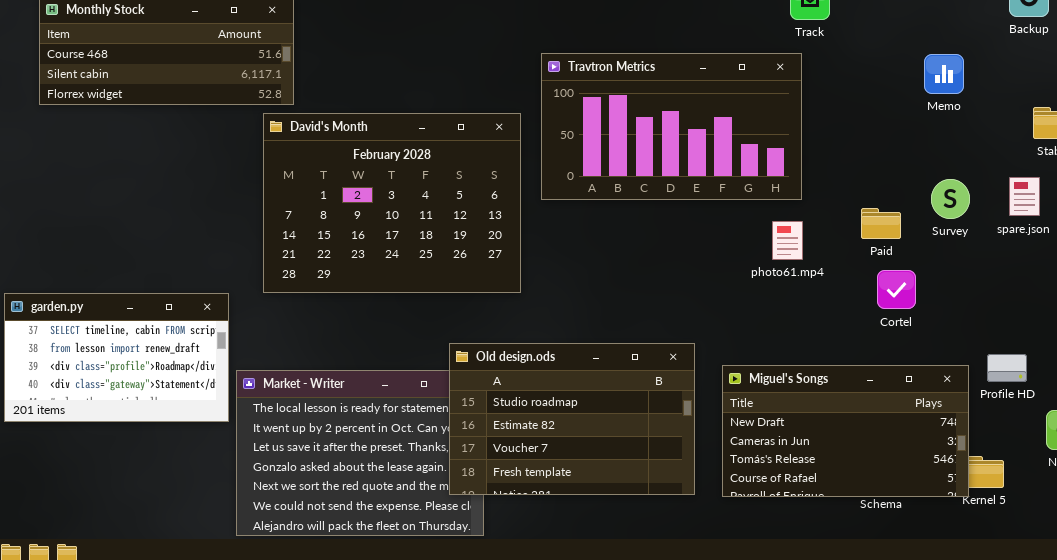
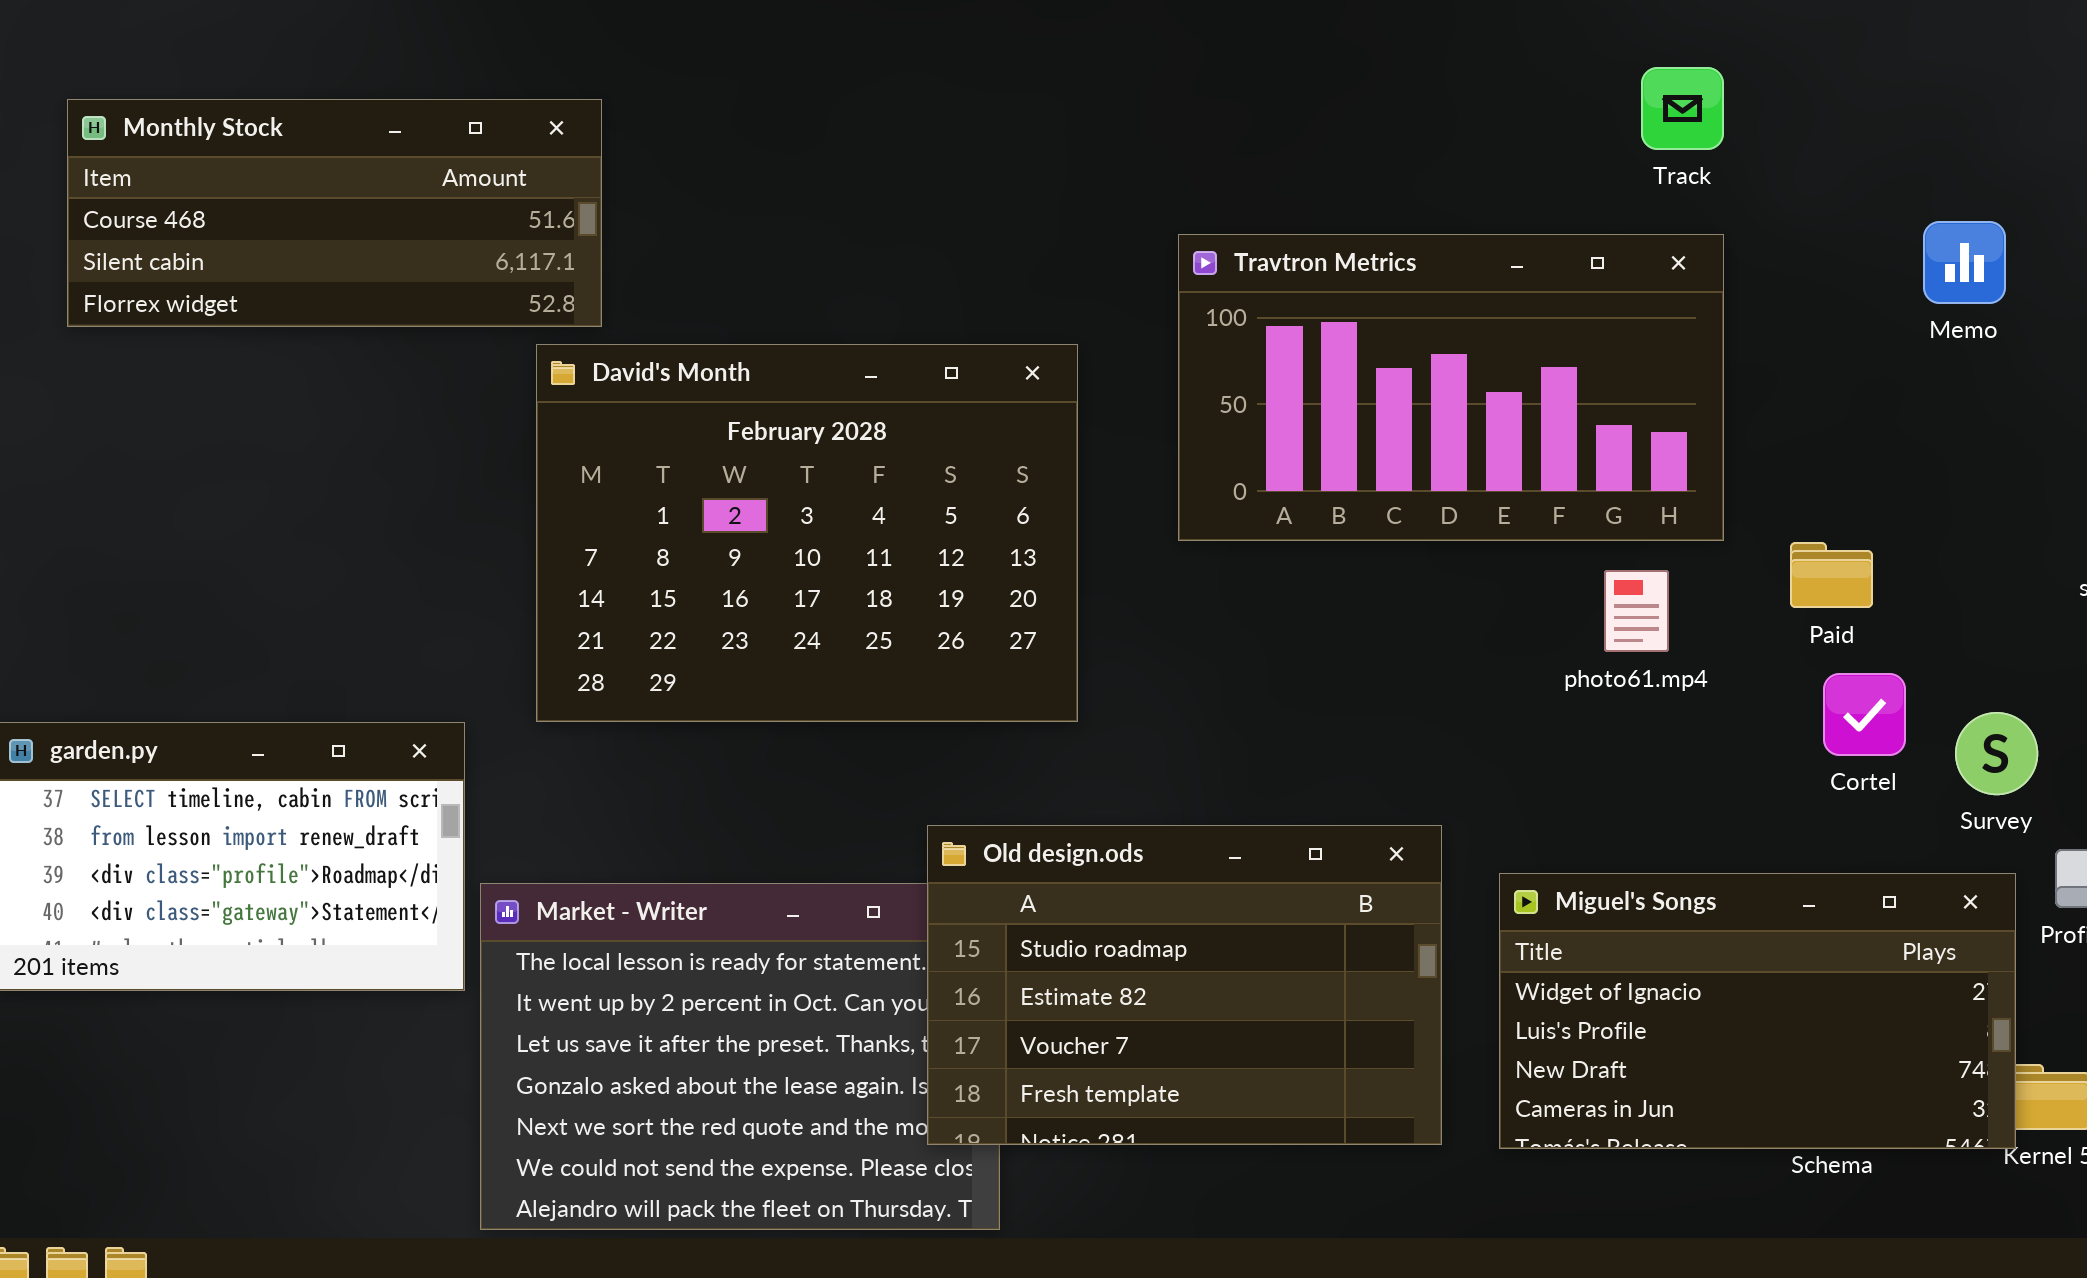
Travtron Metrics: [541,53,802,200] -> [1178,234,1724,541], moved
Survey: [931,179,970,219] -> [1955,712,2038,795], moved
Miguel's Songs: [722,365,969,497] -> [1499,873,2016,1149], scrolled up 2 rows

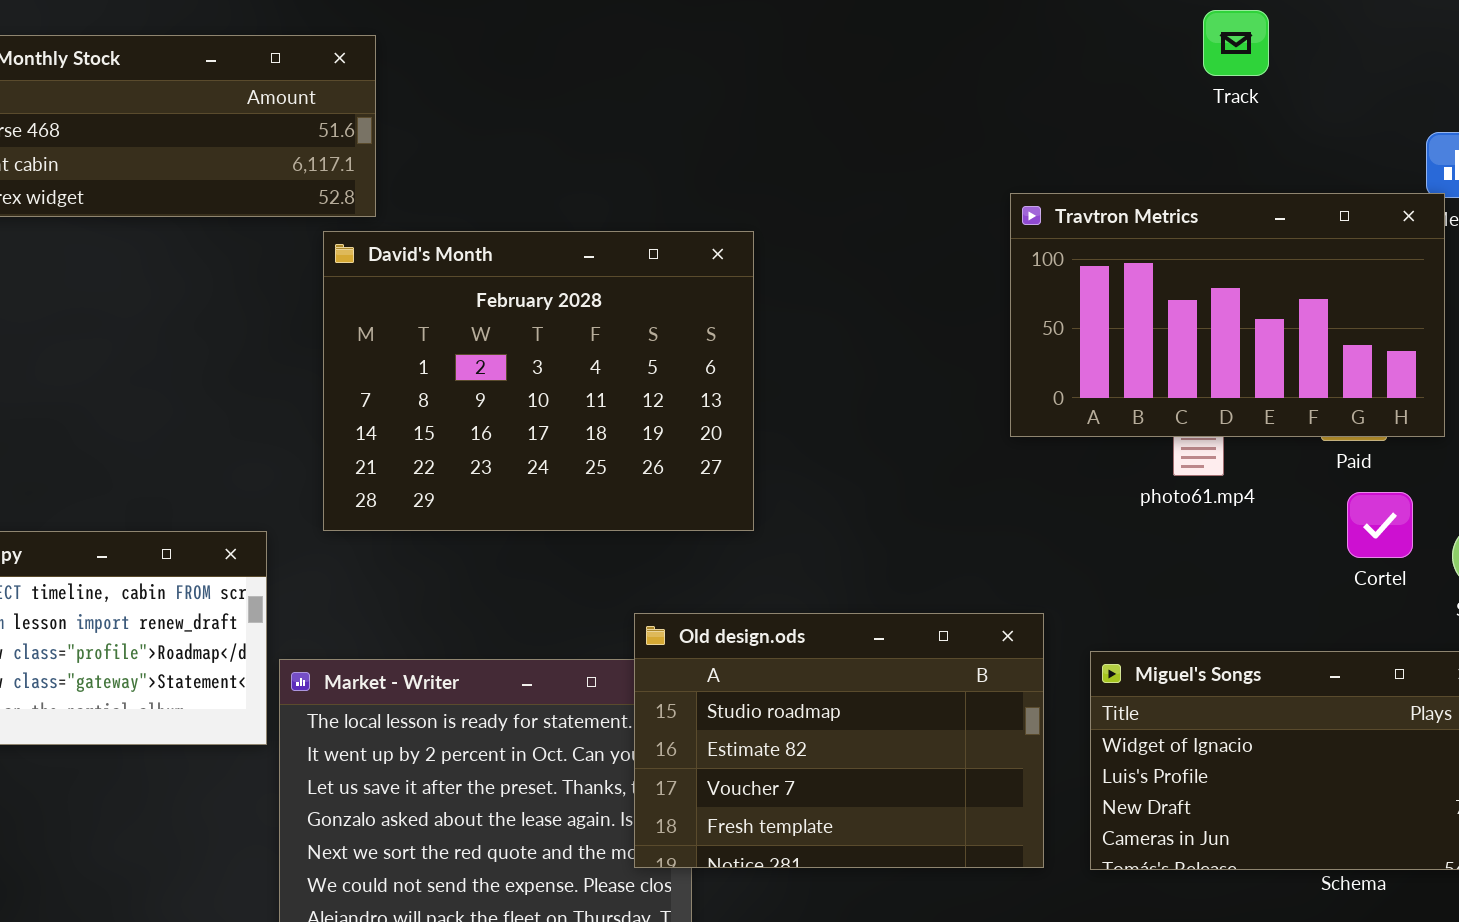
Travtron Metrics: [1178,234,1724,541] -> [1010,193,1445,437], moved

